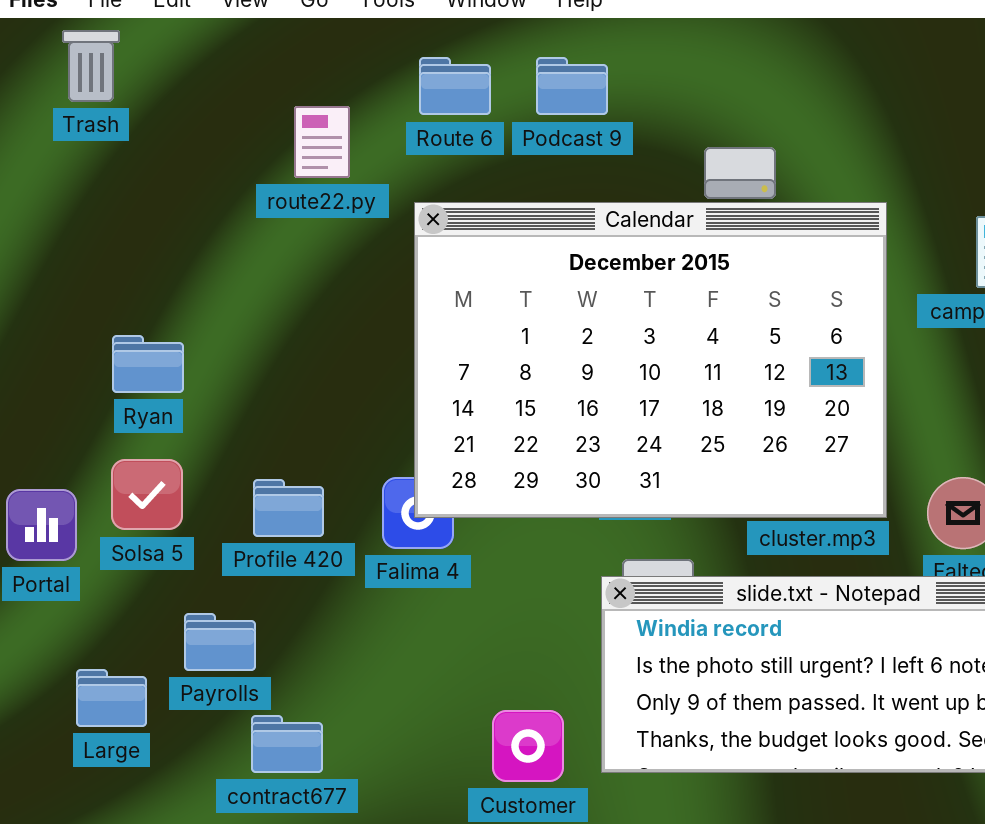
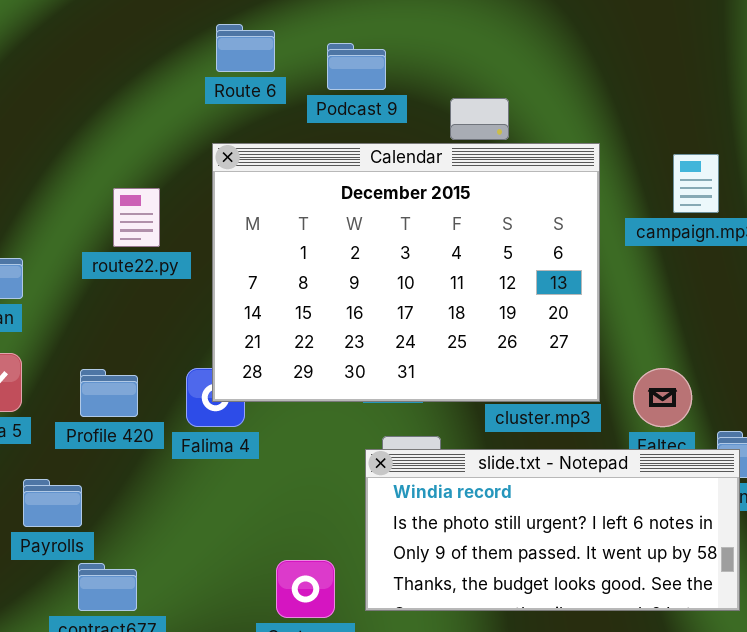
Podcast 9: [536,57,608,115] -> [327,43,386,90], moved
route22.py: [294,106,350,178] -> [113,188,160,247], moved

